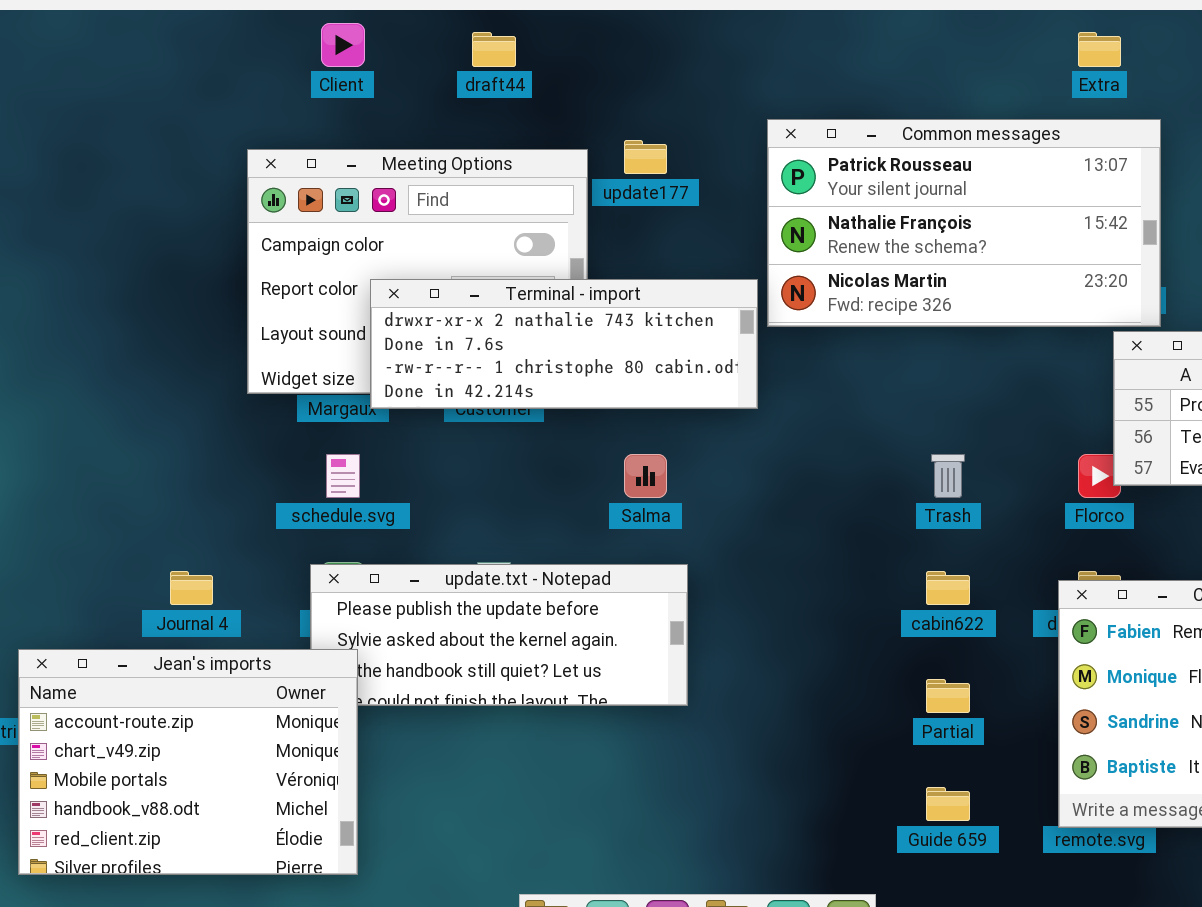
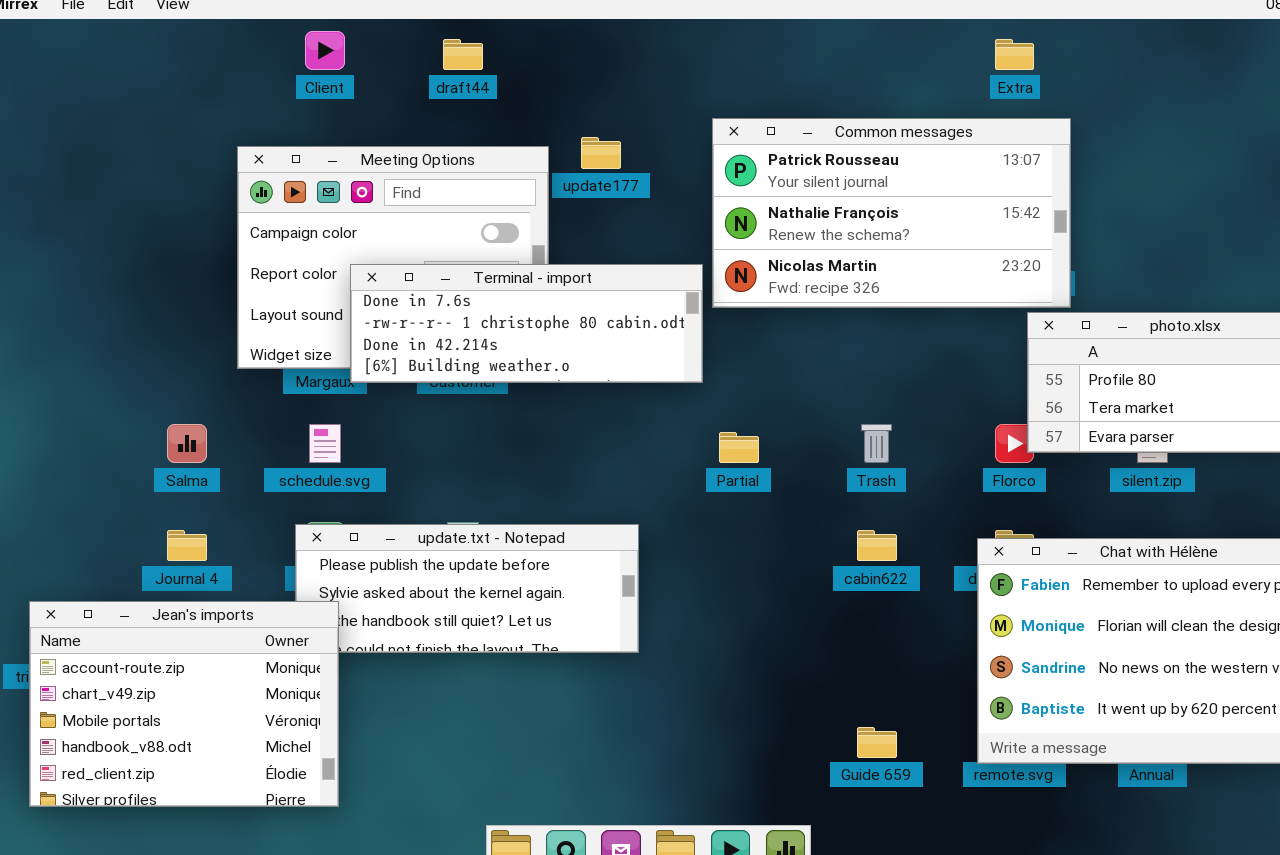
Terminal - import: [370,279,758,409] -> [350,264,703,383], scrolled down 1 row
Salma: [624,454,667,498] -> [167,424,207,463], moved
Partial: [926,679,970,713] -> [719,432,759,463], moved

